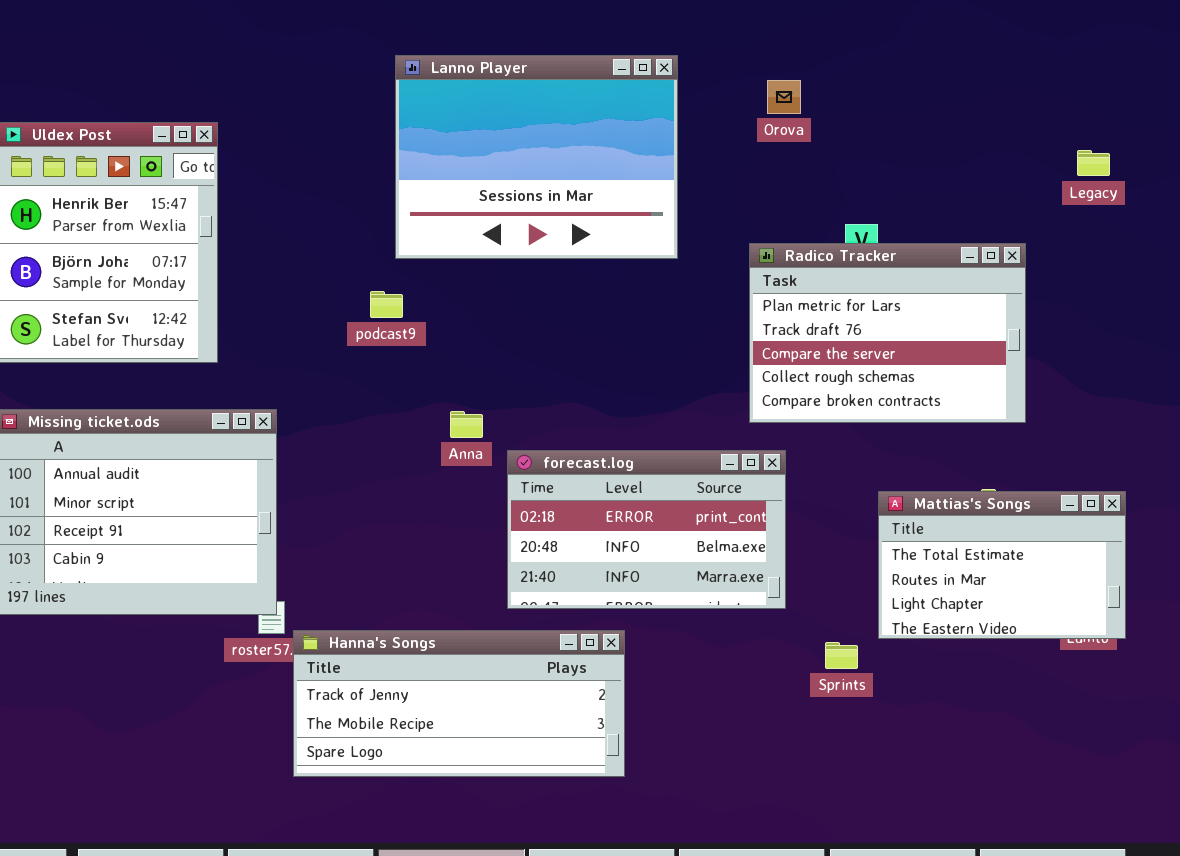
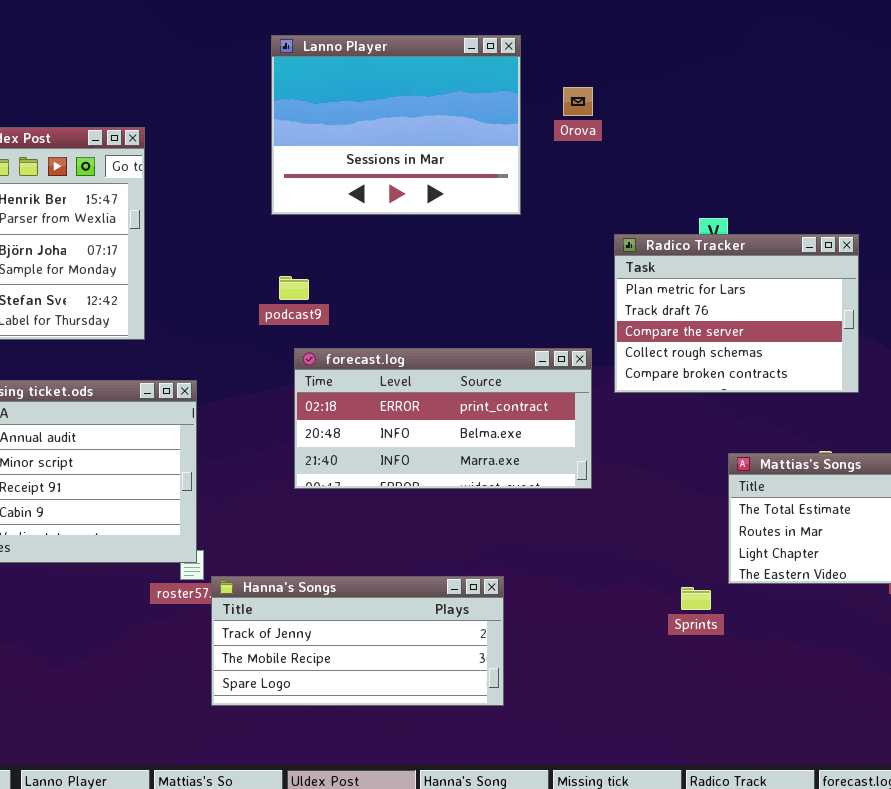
Lanno Player: [395,55,678,259] -> [271,35,521,215], moved
Orova: [767,80,801,114] -> [563,87,593,116], moved
forecast.log: [507,450,786,609] -> [294,348,592,489], moved, resized

